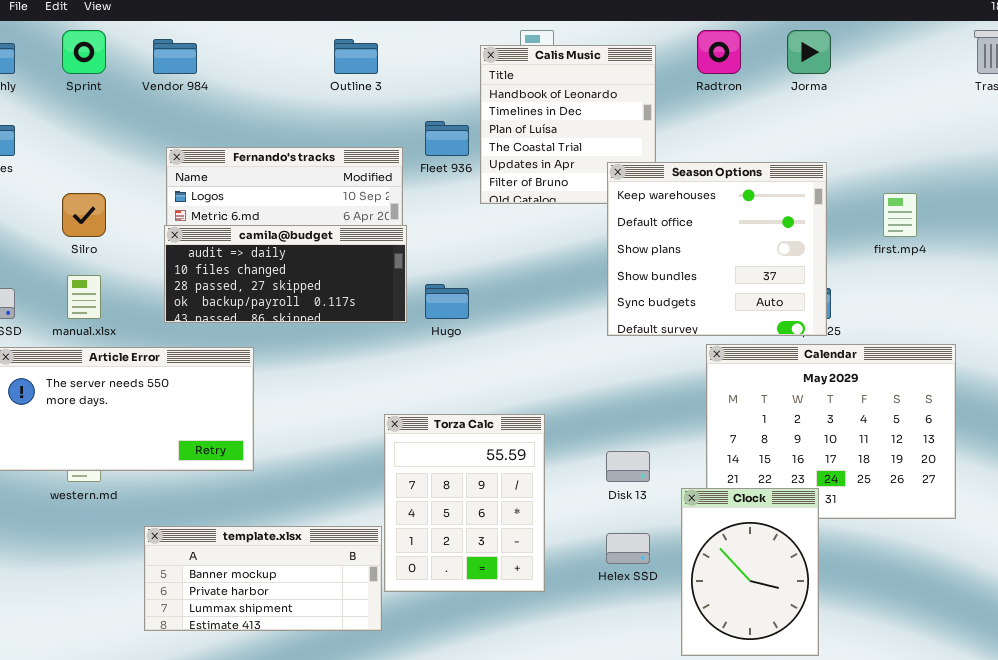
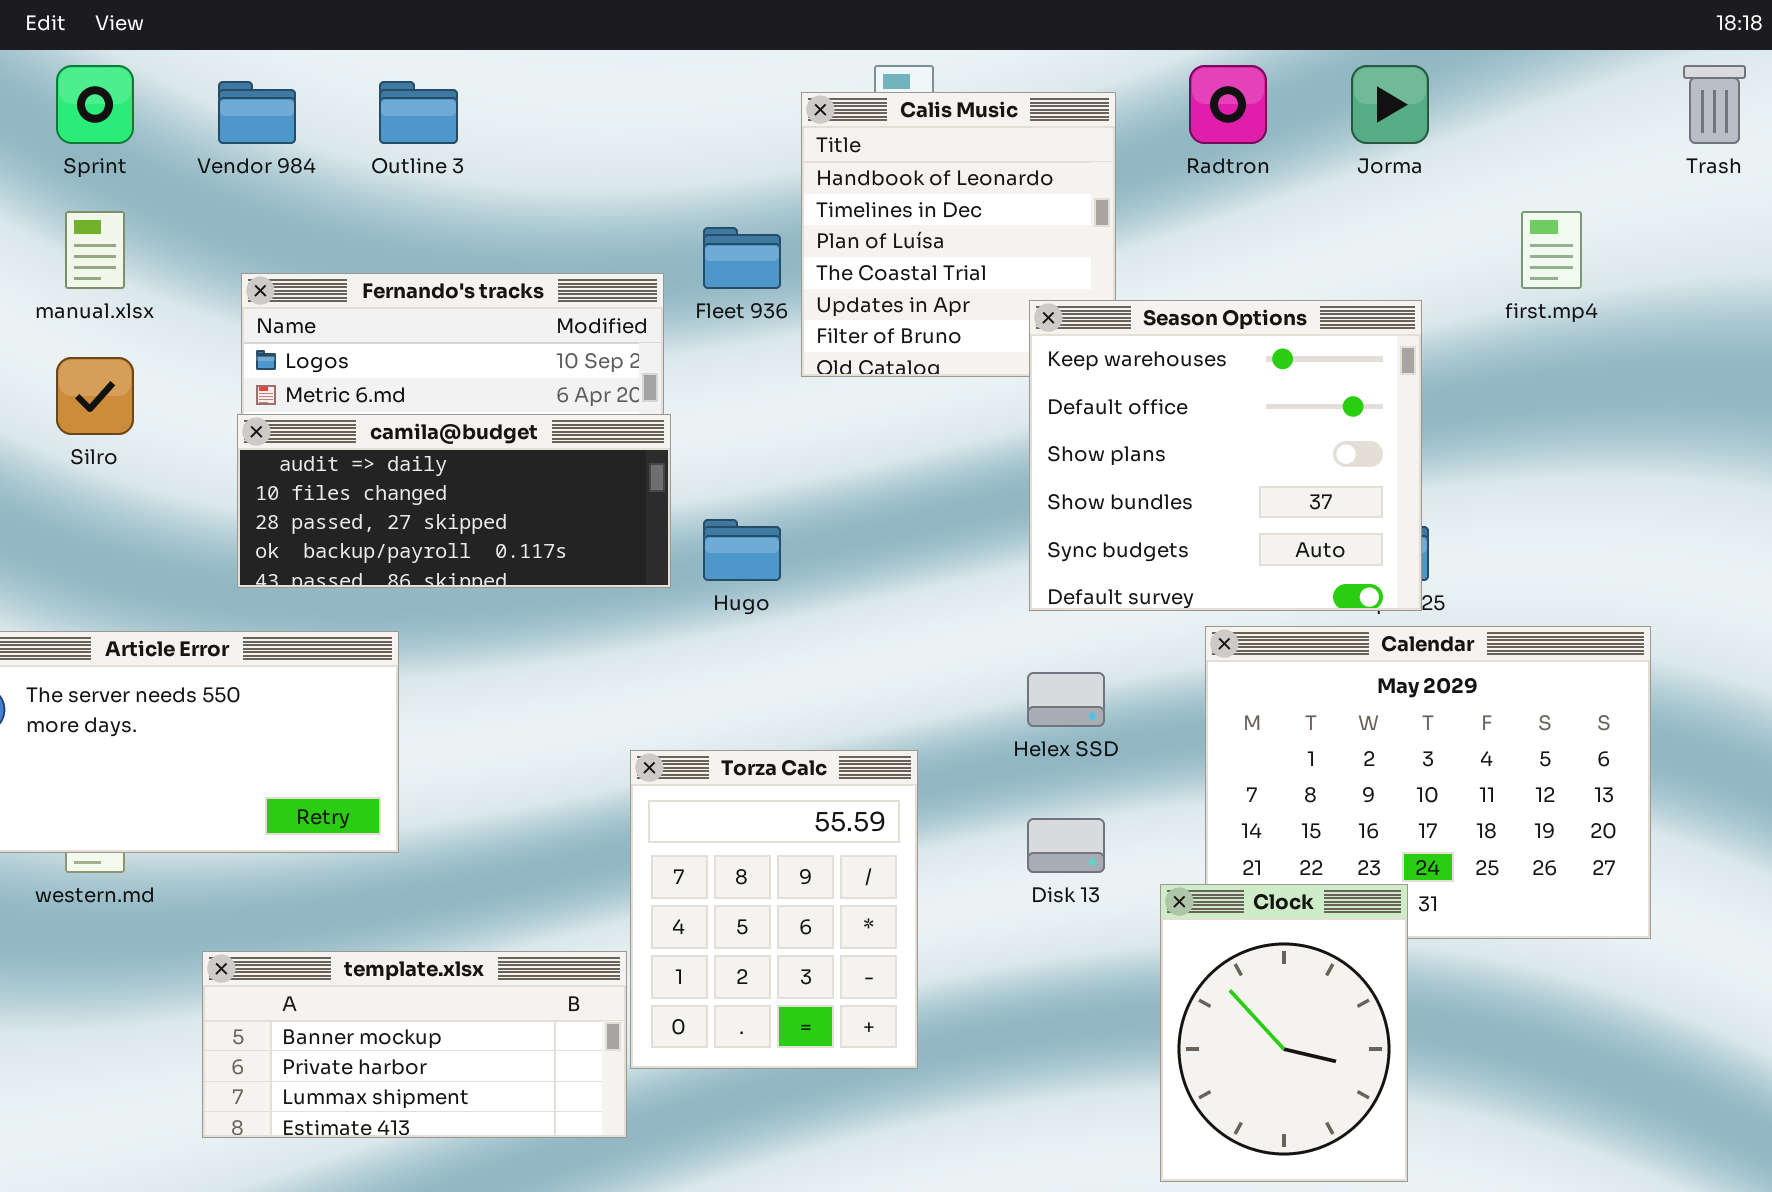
Outline 3: [334,39,378,74] -> [379,81,458,144], moved
first.mp4: [883,193,917,237] -> [1521,211,1582,289], moved
manual.xlsx: [67,275,101,319] -> [65,211,125,289], moved
Helex SSD: [606,533,650,564] -> [1027,672,1105,727], moved

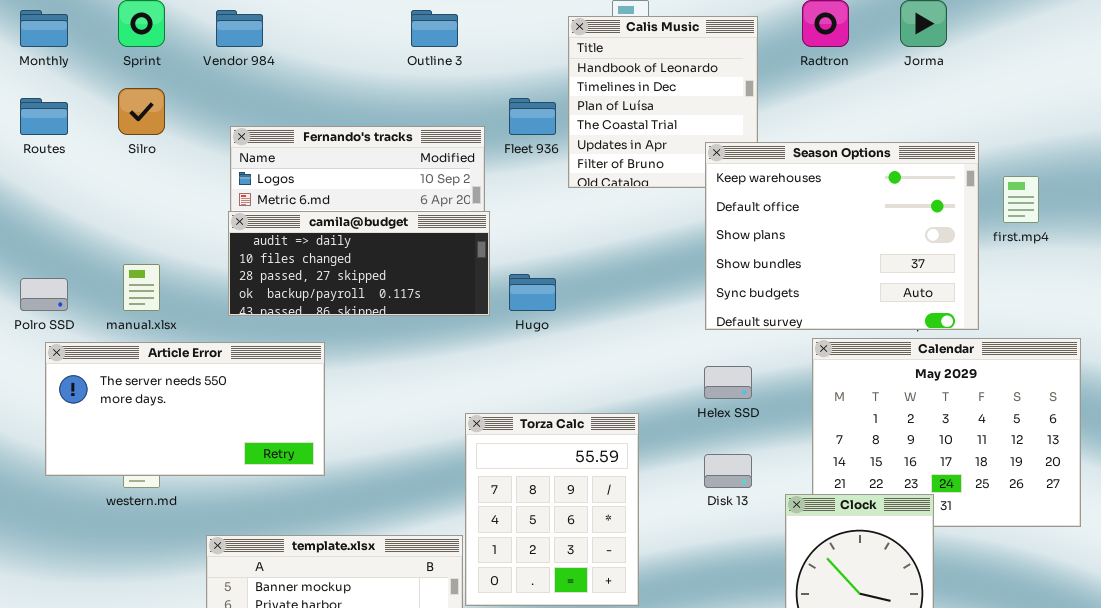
Outline 3: [379,81,458,144] -> [411,10,458,47], moved
manual.xlsx: [65,211,125,289] -> [123,264,160,311], moved
first.mp4: [1521,211,1582,289] -> [1003,176,1039,223], moved
Season Options: [1029,300,1422,611] -> [705,142,979,330], resized
Silro: [56,357,134,435] -> [118,88,165,135], moved

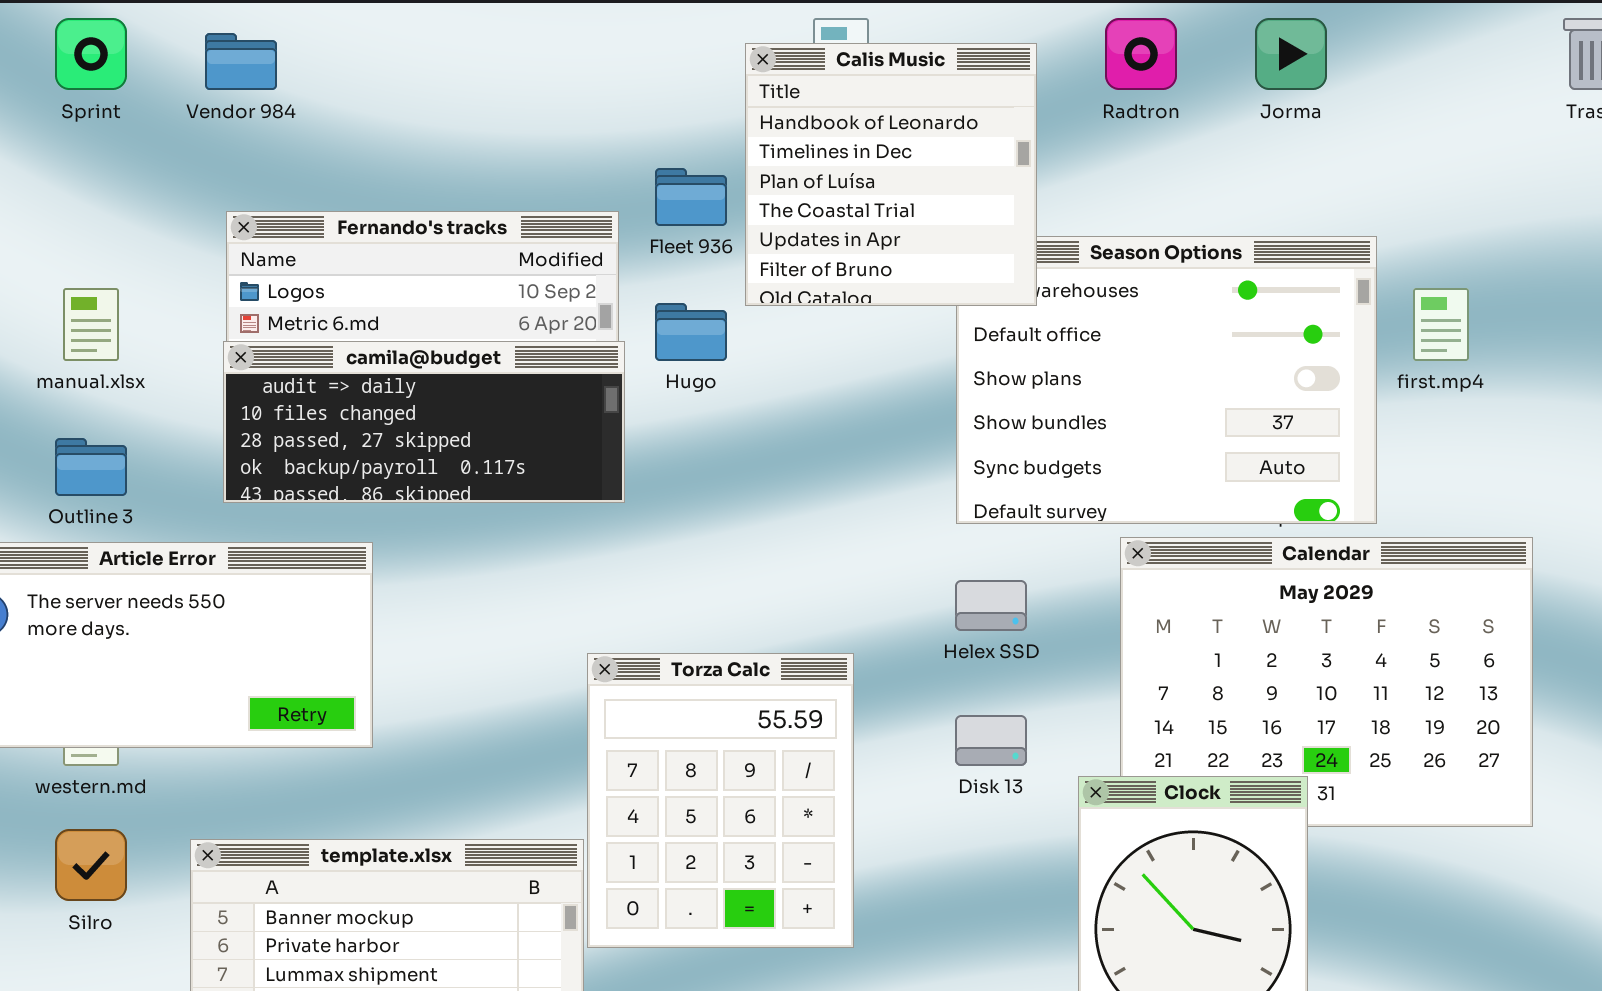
Outline 3: [411,10,458,47] -> [55,438,127,496], moved
Calis Music: [568,16,758,188] -> [745,43,1037,306], raised
Silro: [118,88,165,135] -> [55,829,127,901], moved
manual.xlsx: [123,264,160,311] -> [63,288,119,361], moved
Hugo: [509,274,556,311] -> [655,303,727,361], moved

